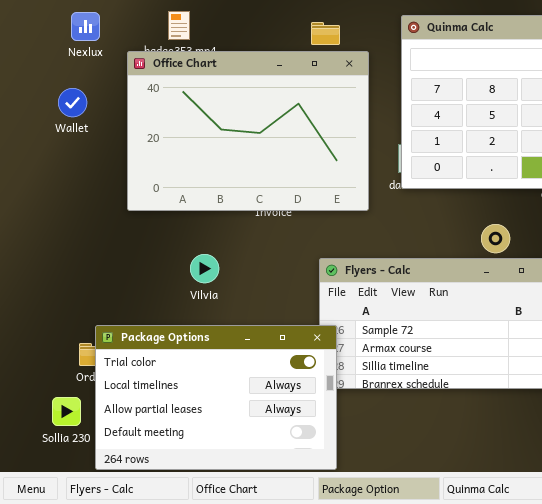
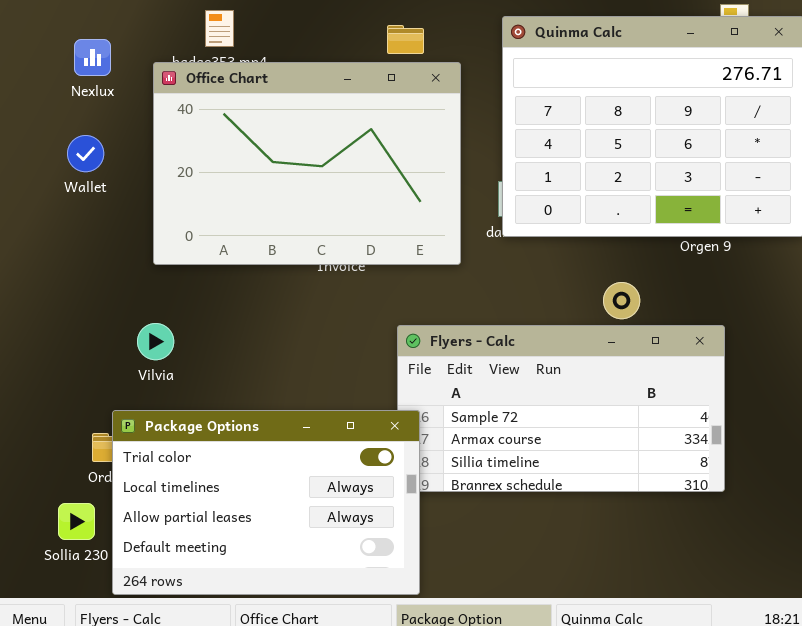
Nexlux: [71,12,100,41] -> [74,39,111,76], moved
Wallet: [58,88,87,117] -> [67,135,104,172], moved
Vilvia: [190,254,219,283] -> [137,323,174,360], moved

